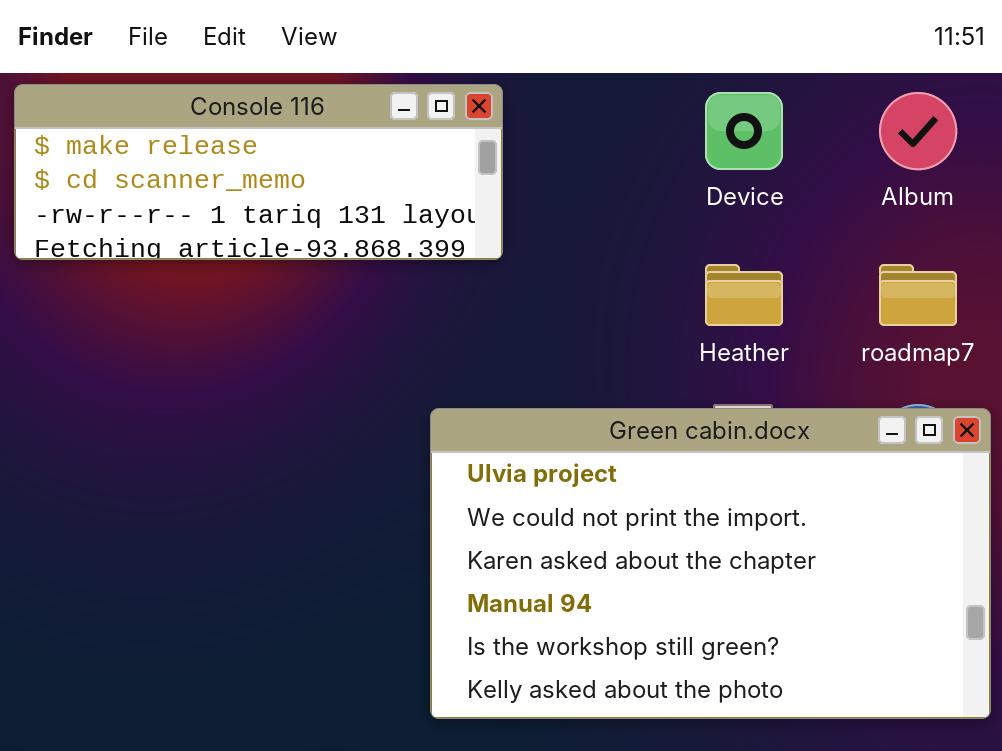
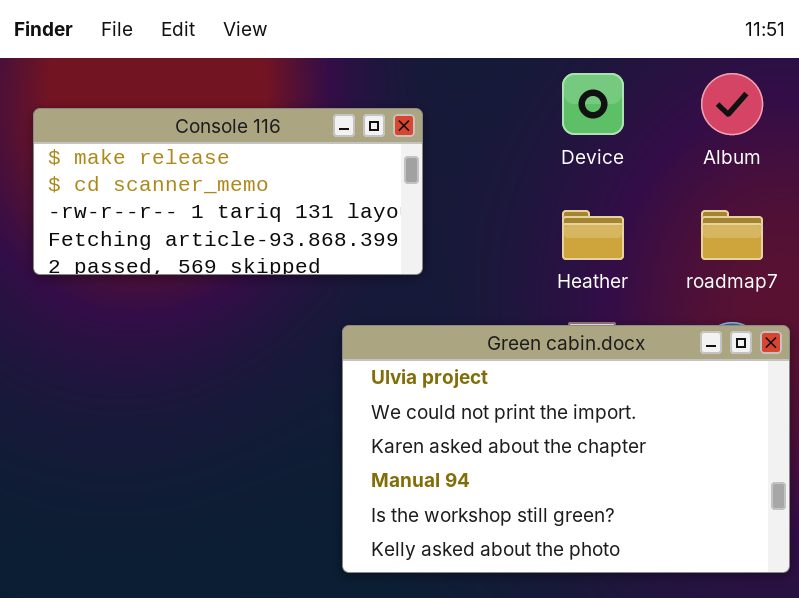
Console 116: [14,84,503,260] -> [33,108,423,275], moved, resized

